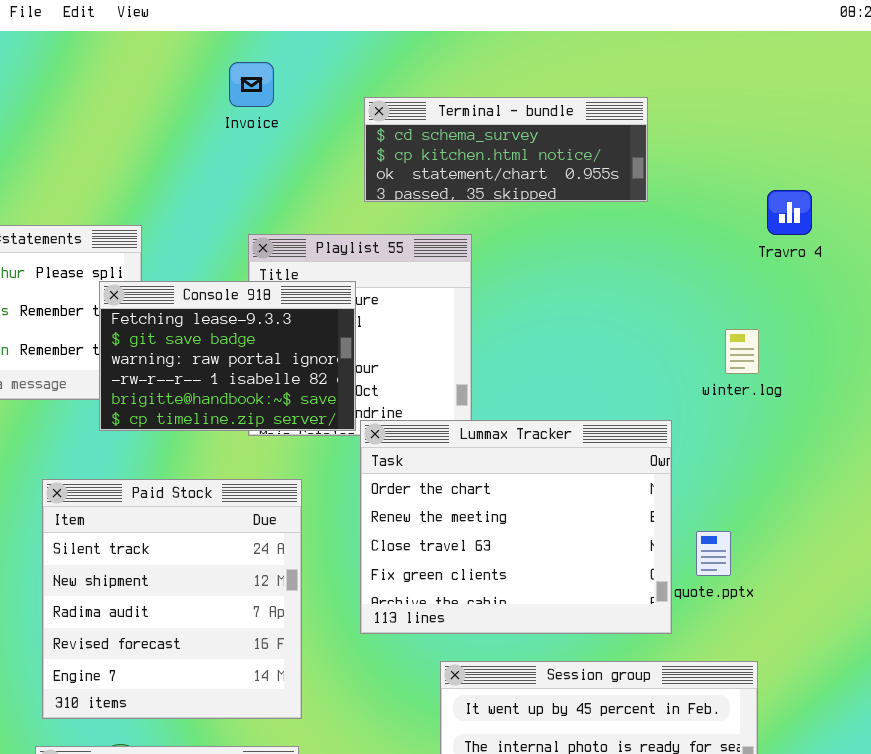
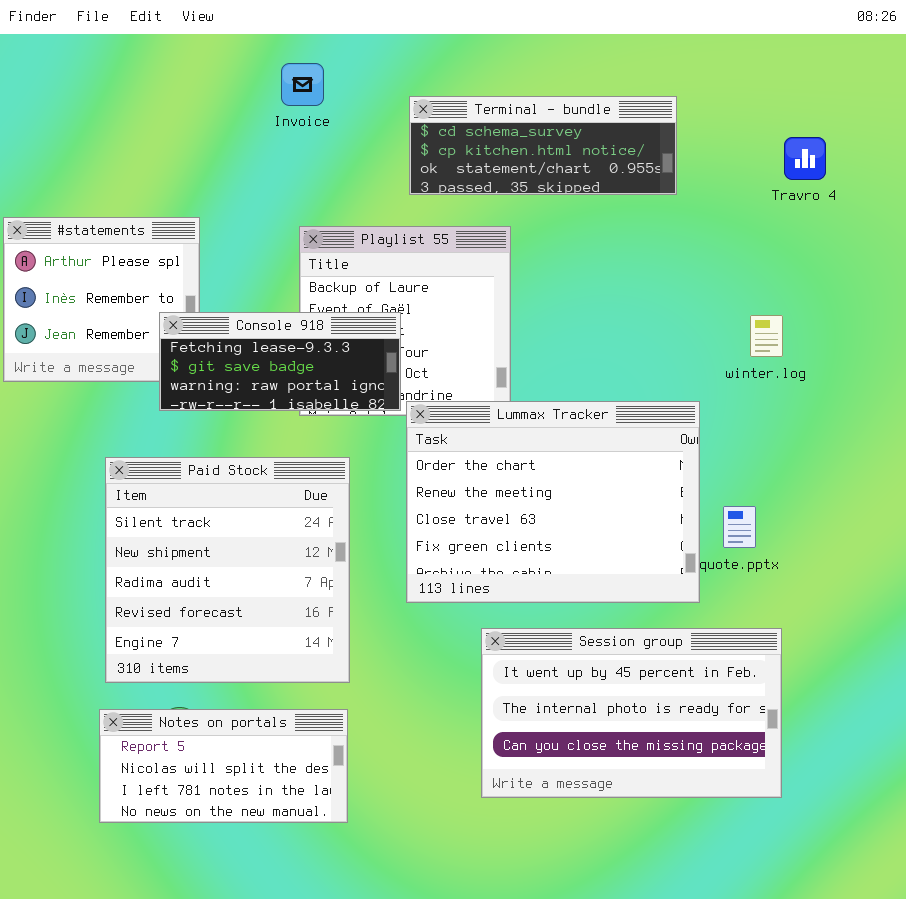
Travro 4: [767,190,812,235] -> [784,137,826,180], moved
Console 918: [99,281,356,431] -> [159,312,401,411], resized

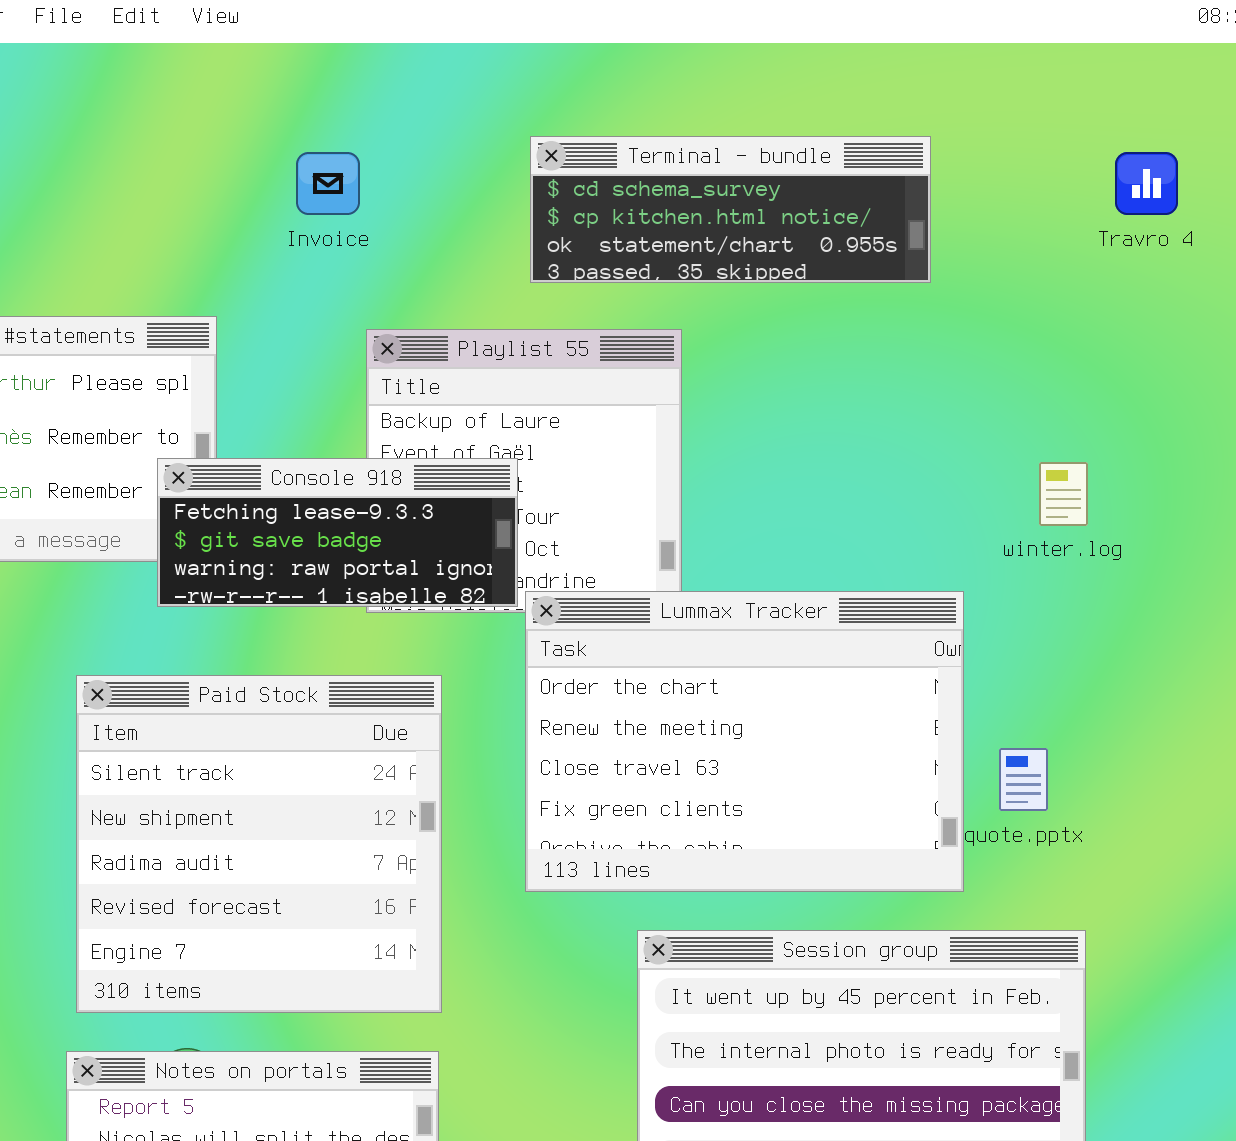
Invoice: [281,63,324,106] -> [296,152,360,215], moved
Travro 4: [784,137,826,180] -> [1115,152,1178,215], moved

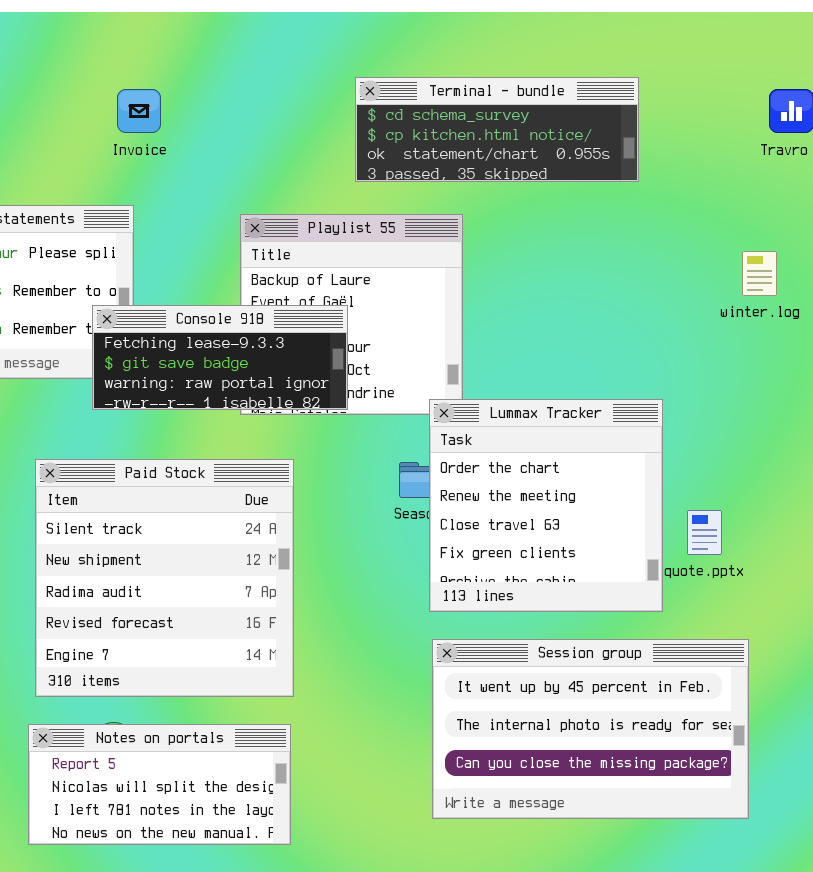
Invoice: [296,152,360,215] -> [117,89,161,133], moved
winter.log: [1039,462,1088,526] -> [742,251,777,296], moved
Lummax Tracker: [525,591,964,892] -> [429,399,663,612], resized

